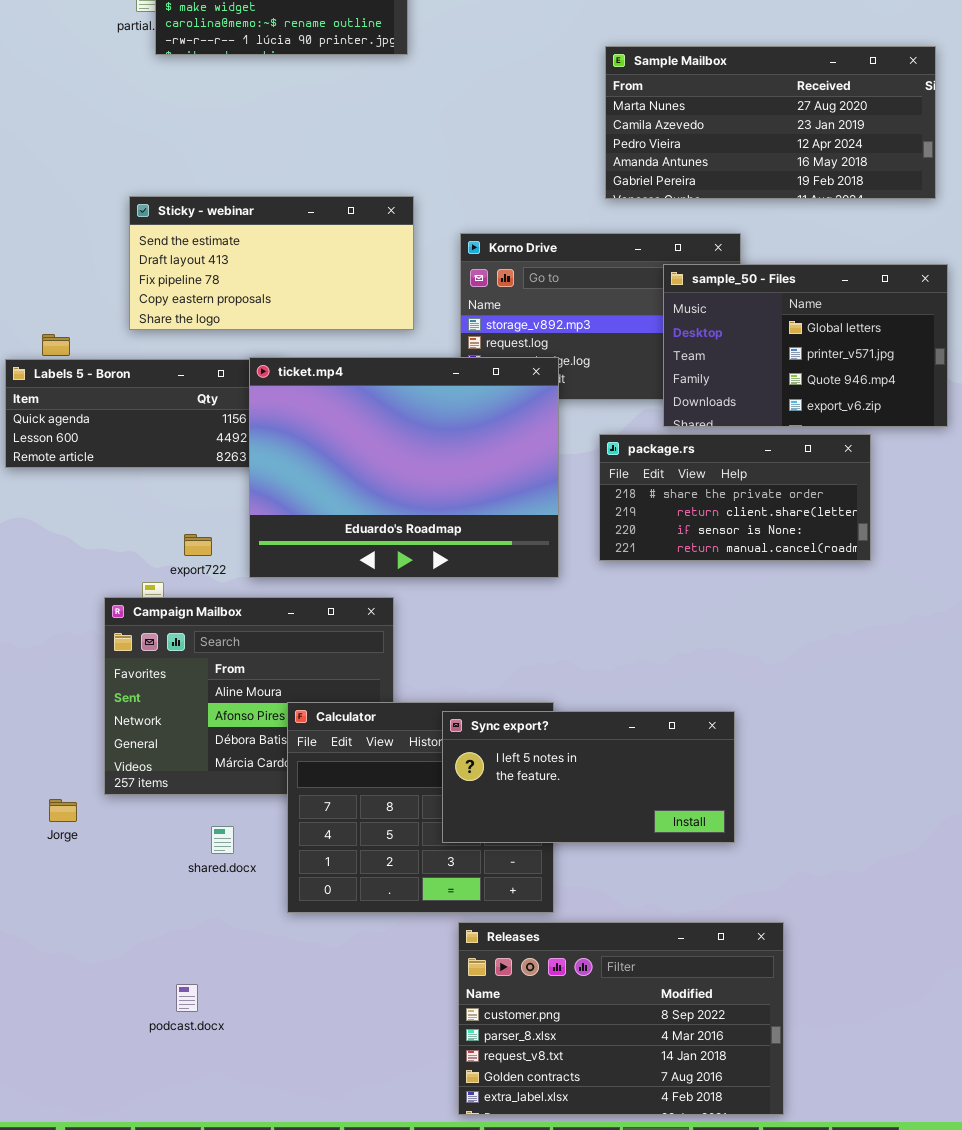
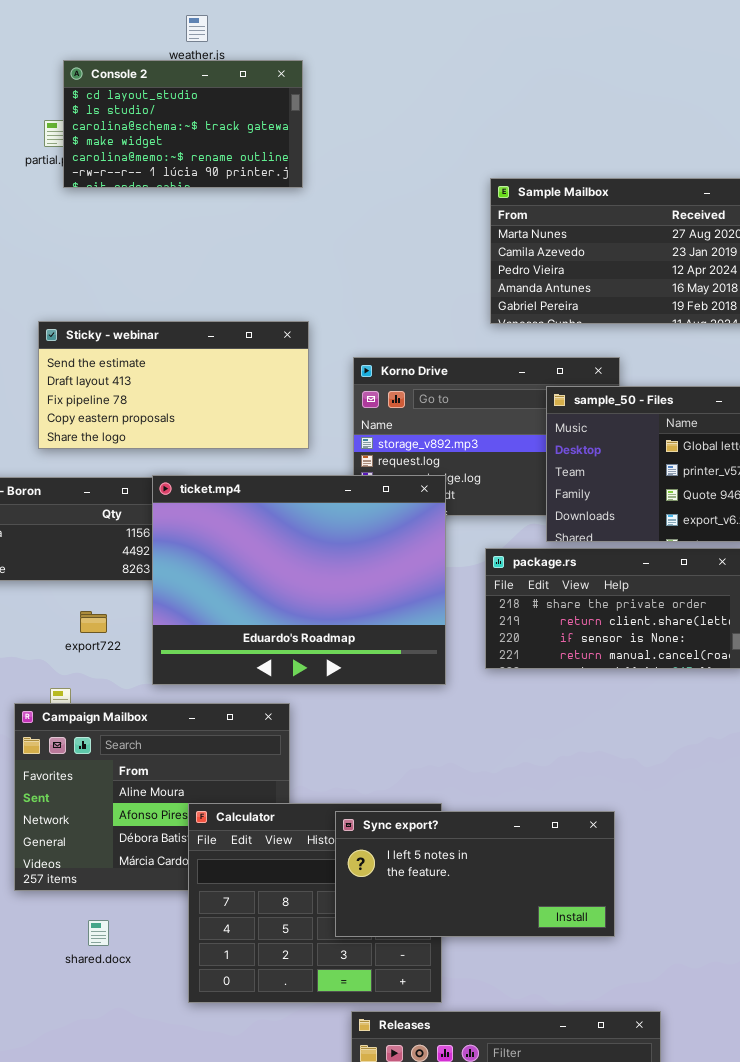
export722: [184,534,212,556] -> [80,611,107,633], moved
shared.docx: [211,826,234,854] -> [88,920,109,946], moved

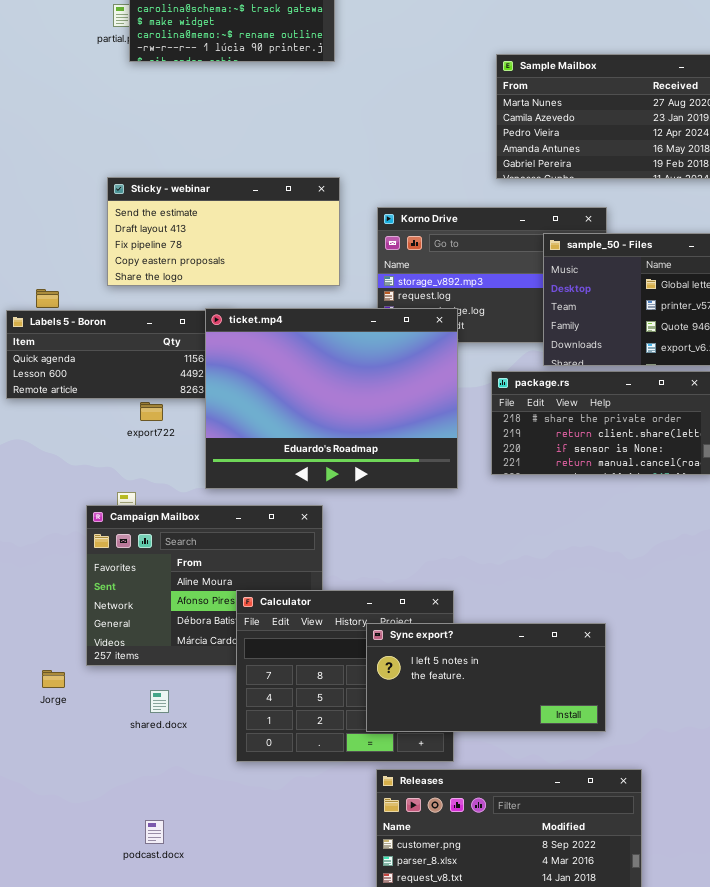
export722: [80,611,107,633] -> [140,402,163,421], moved
Sync export?: [335,811,615,937] -> [366,623,606,732], moved

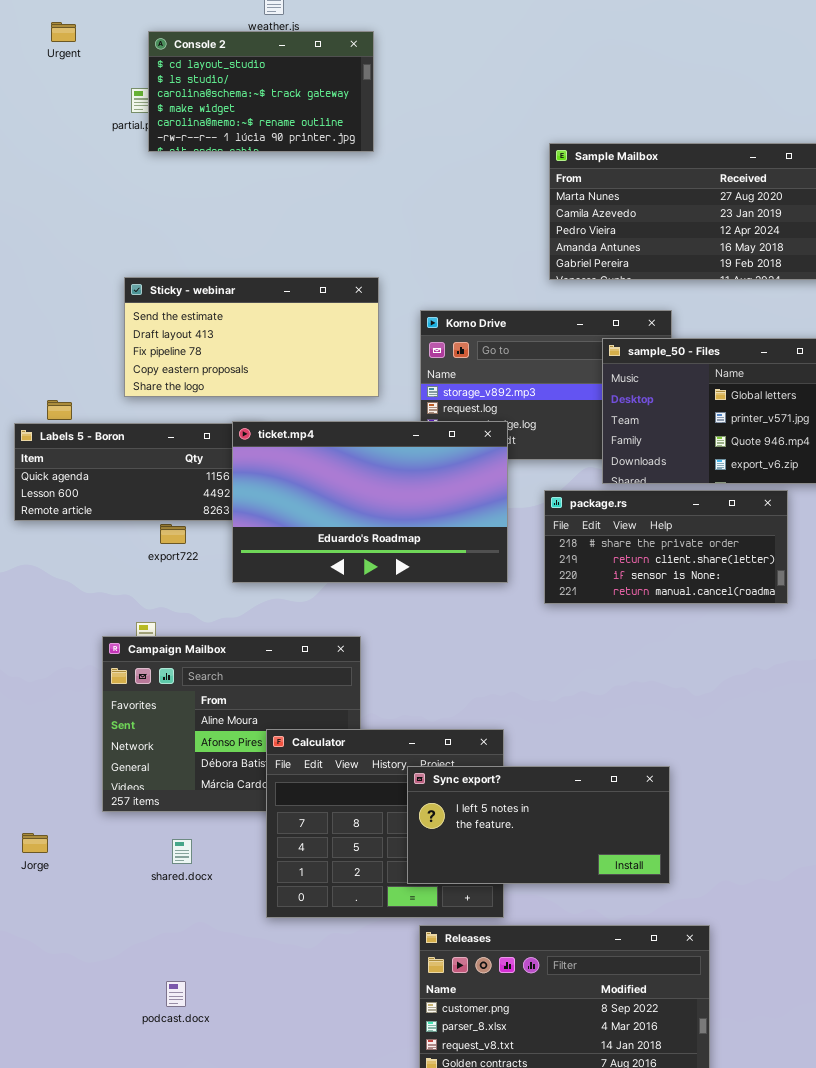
ticket.mp4: [205,308,458,489] -> [232,421,508,583], resized
Jorge: [42,670,65,688] -> [22,833,48,853], moved

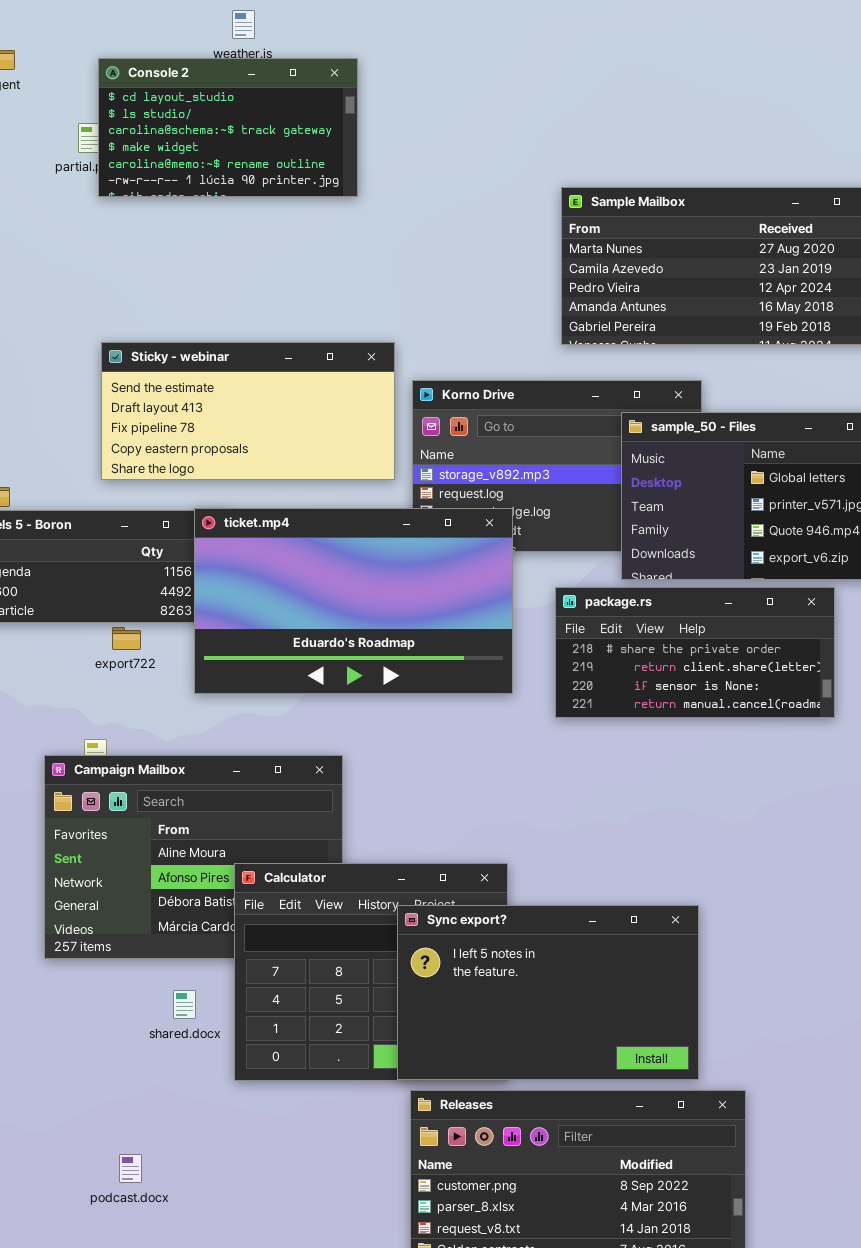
Sticky - webinar: [124,277,379,397] -> [101,342,395,480], moved
Sync export?: [407,766,670,884] -> [397,905,699,1080], resized
shared.docx: [172,839,192,864] -> [173,990,196,1019], moved

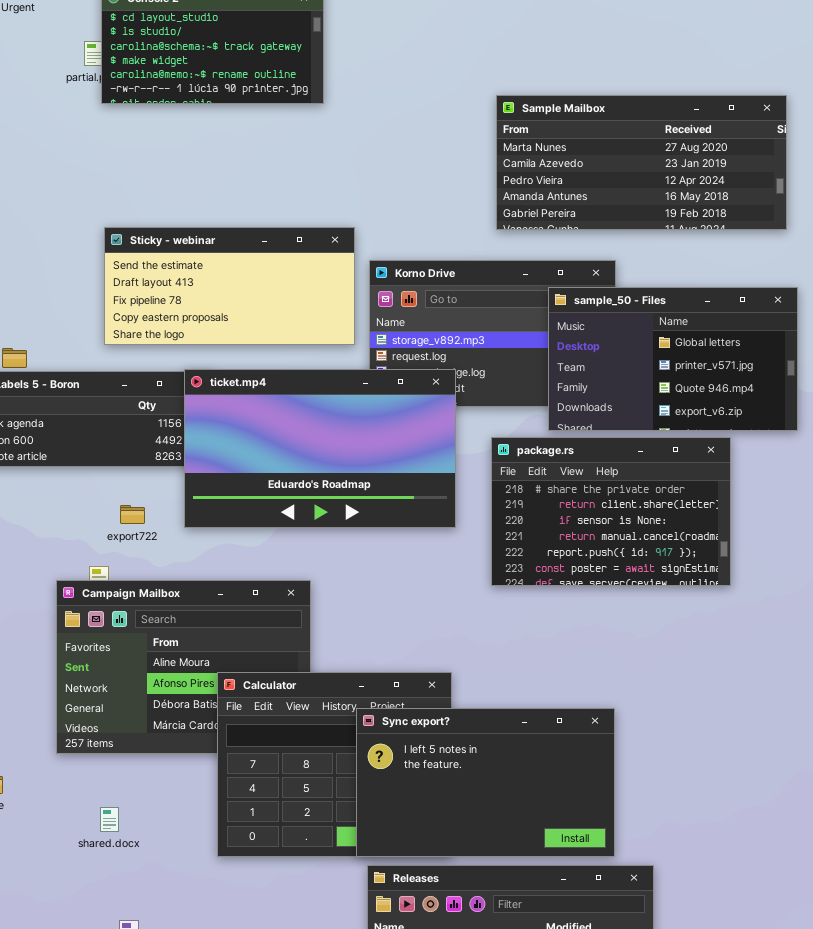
package.rs: [555,587,835,718] -> [491,437,731,586], resized
export722: [112,627,141,650] -> [120,505,145,524], moved
shared.docx: [173,990,196,1019] -> [100,807,119,832], moved

